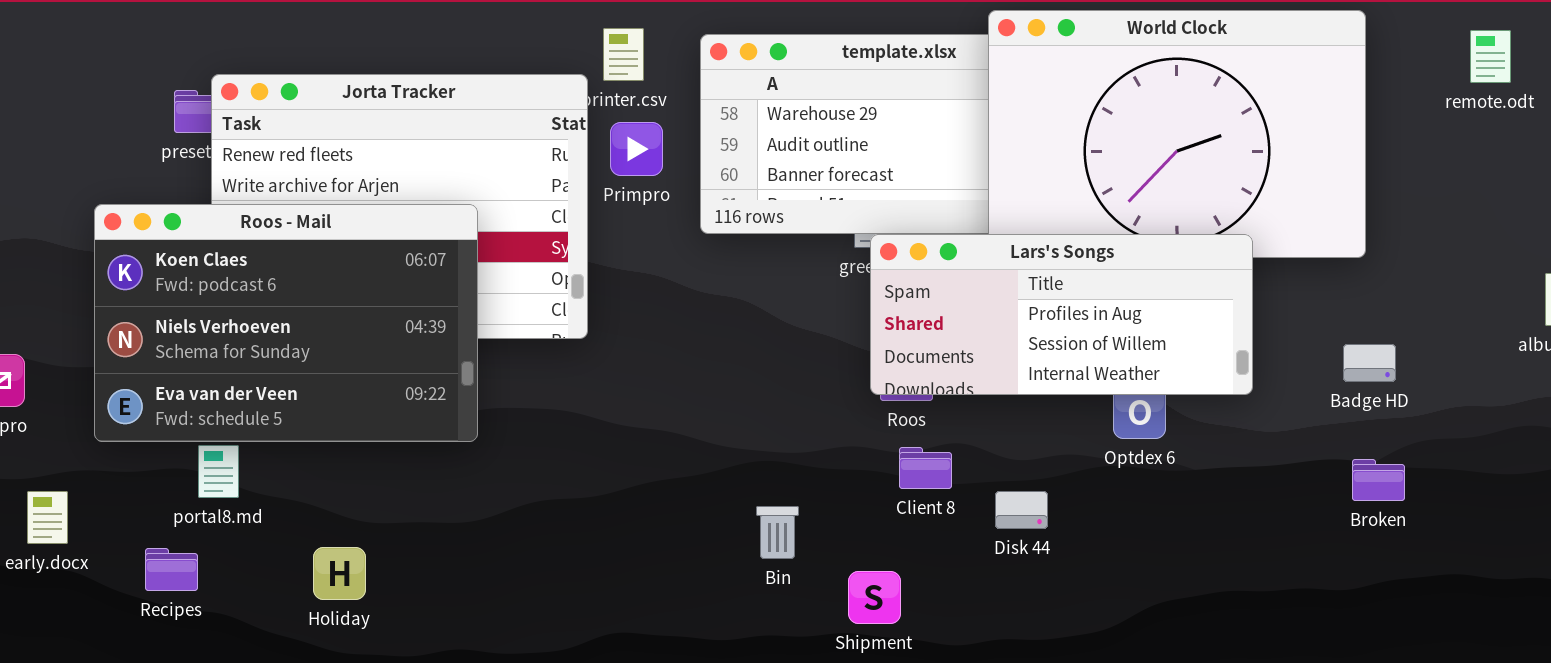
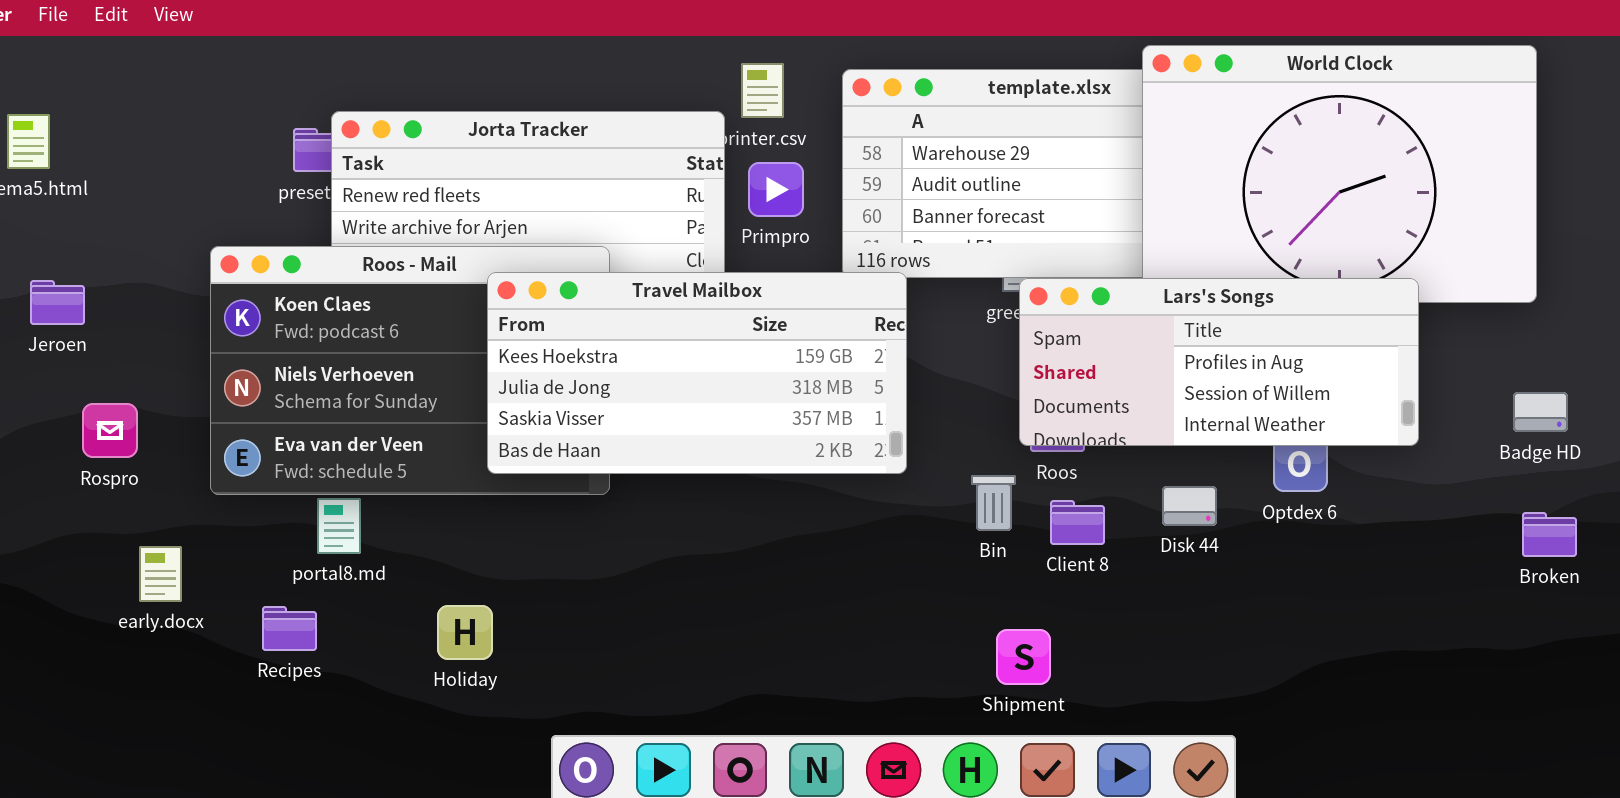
Travel Mailbox: none -> [487,272,907,474], opened
Disk 44: [995,491,1048,529] -> [1162,486,1217,526], moved
Bin: [756,506,799,559] -> [971,475,1016,531], moved

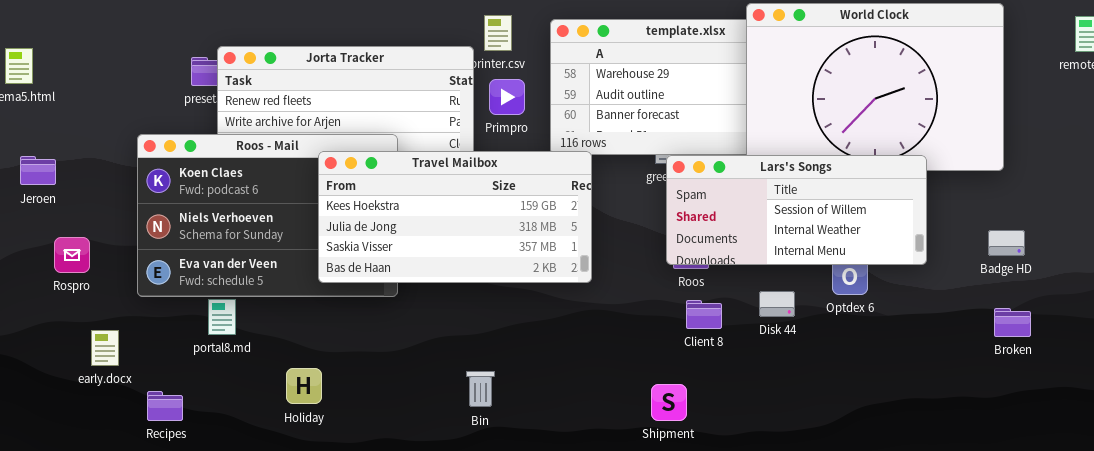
Lars's Songs: [1019,278,1419,446] -> [666,155,927,265], scrolled down 1 row
Bin: [971,475,1016,531] -> [466,371,495,407], moved
Recipes: [262,606,317,651] -> [147,391,183,421], moved

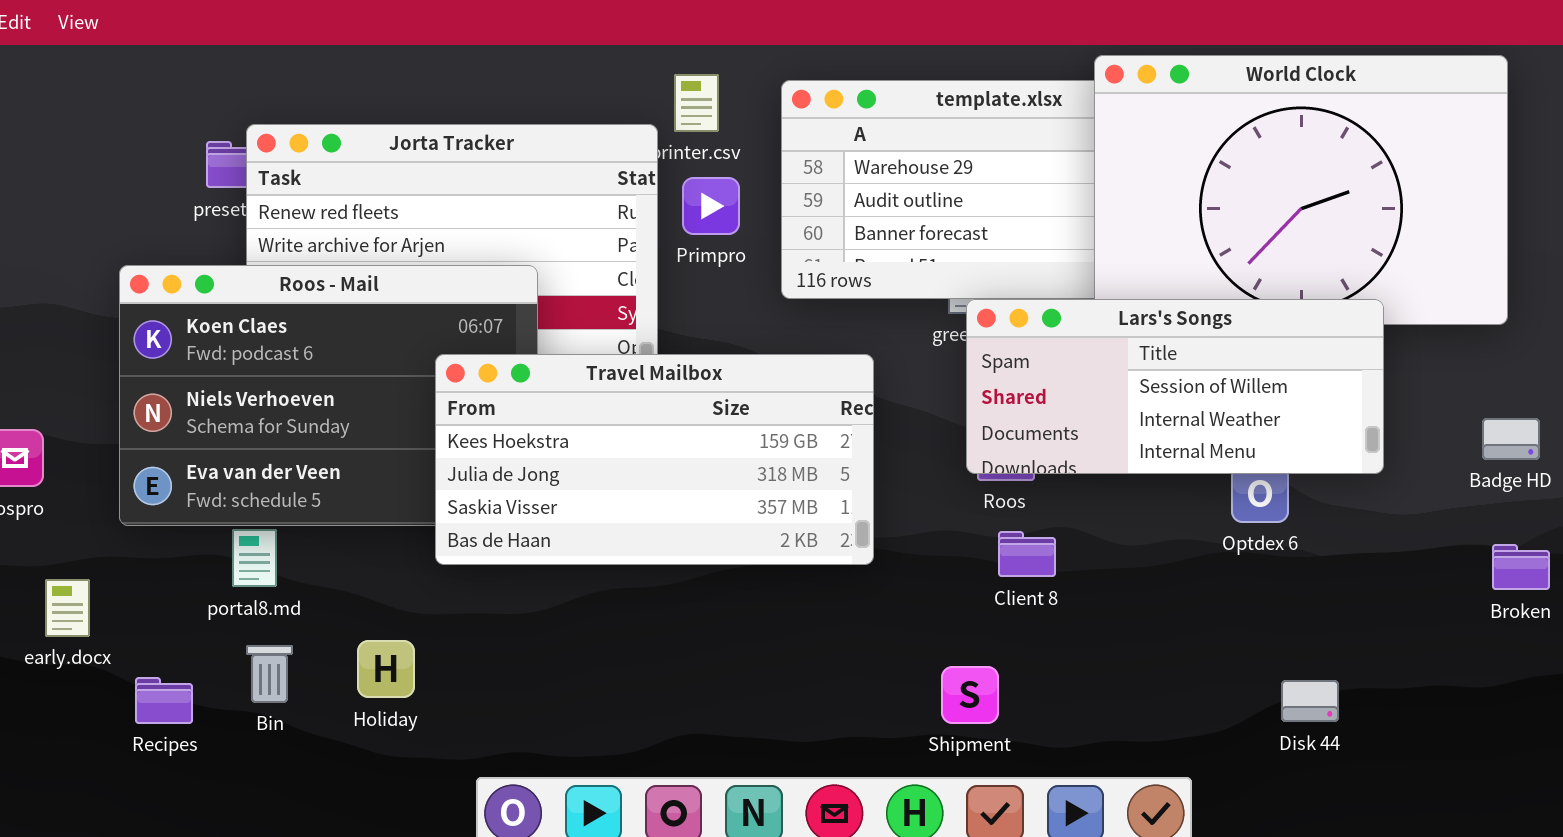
Travel Mailbox: [318,151,592,283] -> [435,354,874,565], moved
Disk 44: [759,291,795,317] -> [1281,680,1339,722], moved
Bin: [466,371,495,407] -> [246,645,293,703], moved

